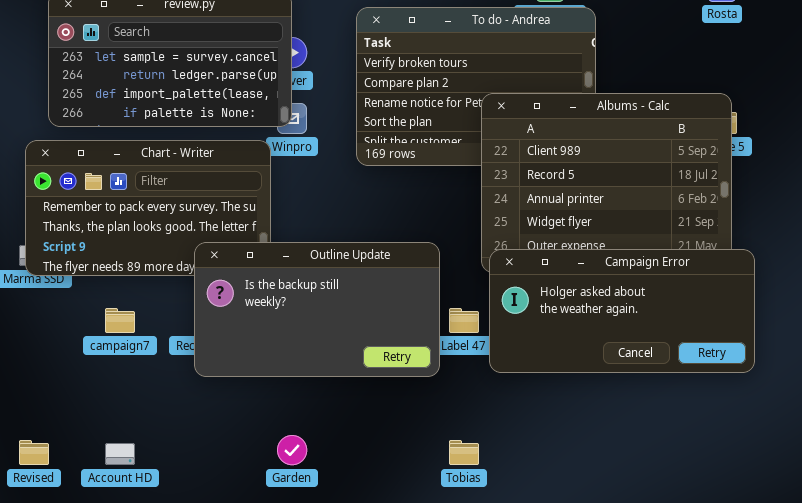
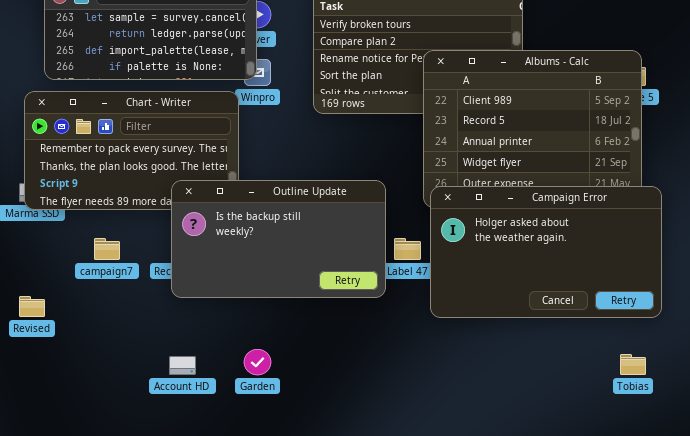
Campaign Error: [489,249,755,373] -> [430,186,662,318], resized
Revised: [19,440,49,465] -> [19,296,45,317], moved
Tobias: [449,440,479,465] -> [620,354,646,375], moved
Account HD: [105,443,135,465] -> [169,356,196,375], moved

